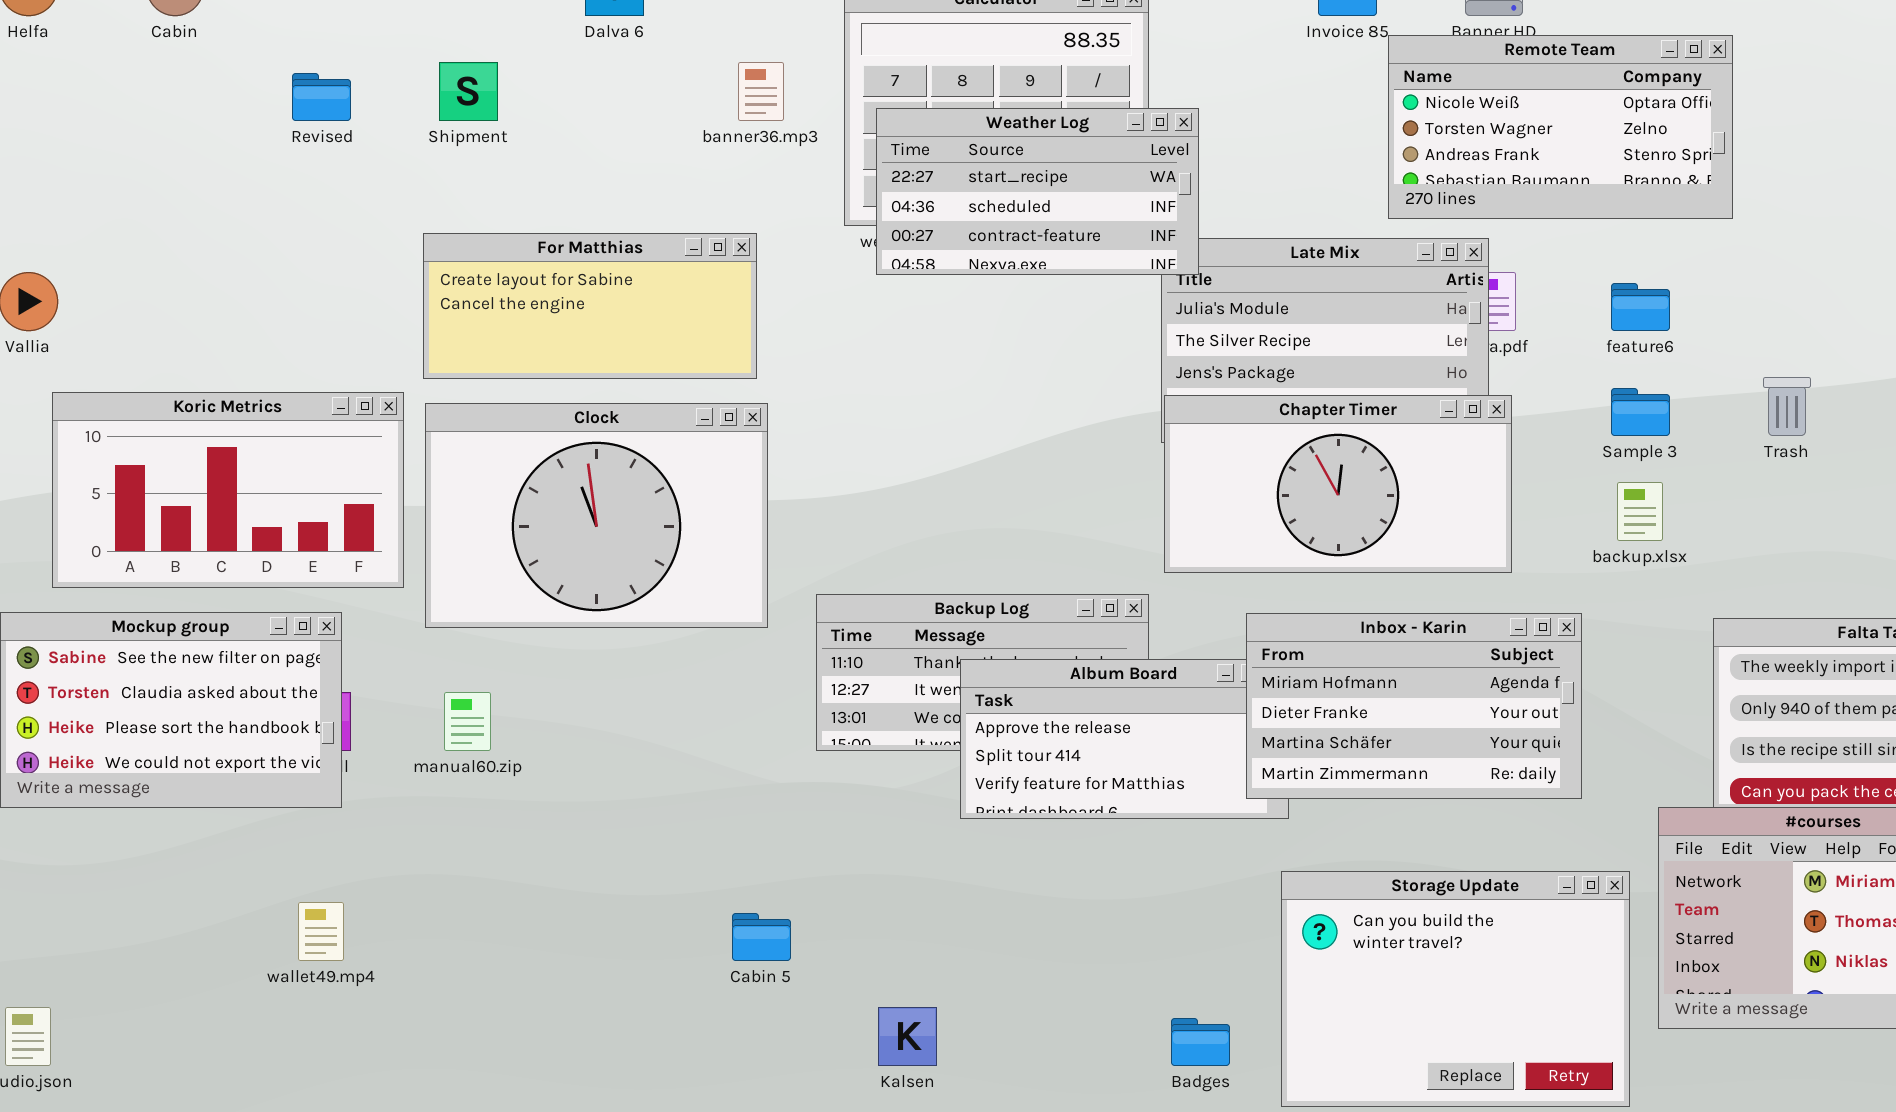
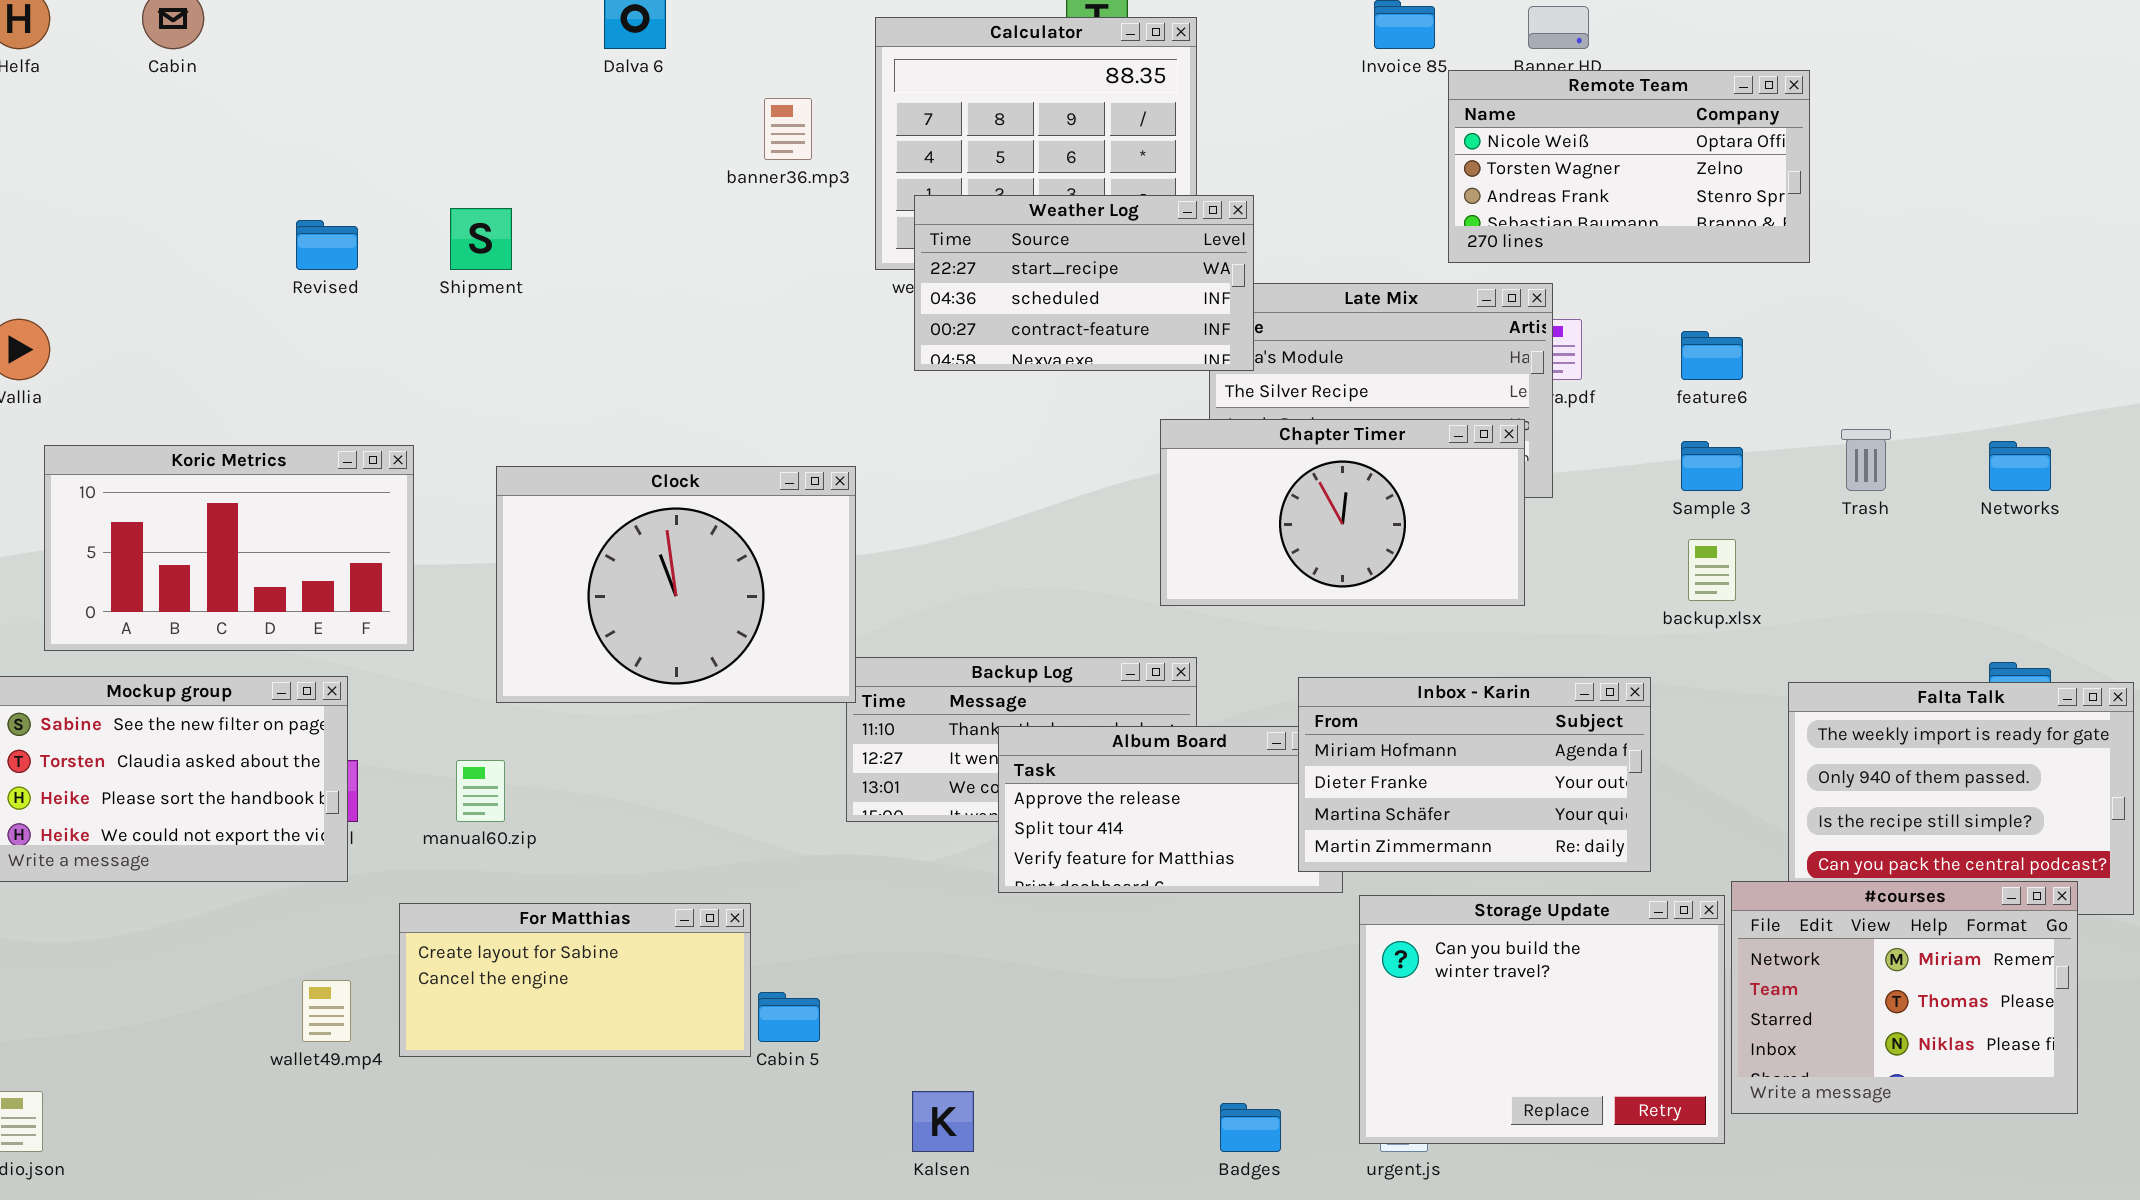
Shipment: [439,62,498,121] -> [450,208,512,270], moved
Revised: [292,73,351,121] -> [296,220,358,270], moved
Weather Log: [876,108,1199,275] -> [914,195,1254,371], moved
For Matthias: [423,233,757,379] -> [399,903,751,1057], moved
Chapter Timer: [1164,395,1512,573] -> [1160,419,1525,606], moved
Clock: [425,403,768,628] -> [496,466,856,703], moved
Storage Update: [1281,871,1630,1107] -> [1359,895,1725,1144], moved

